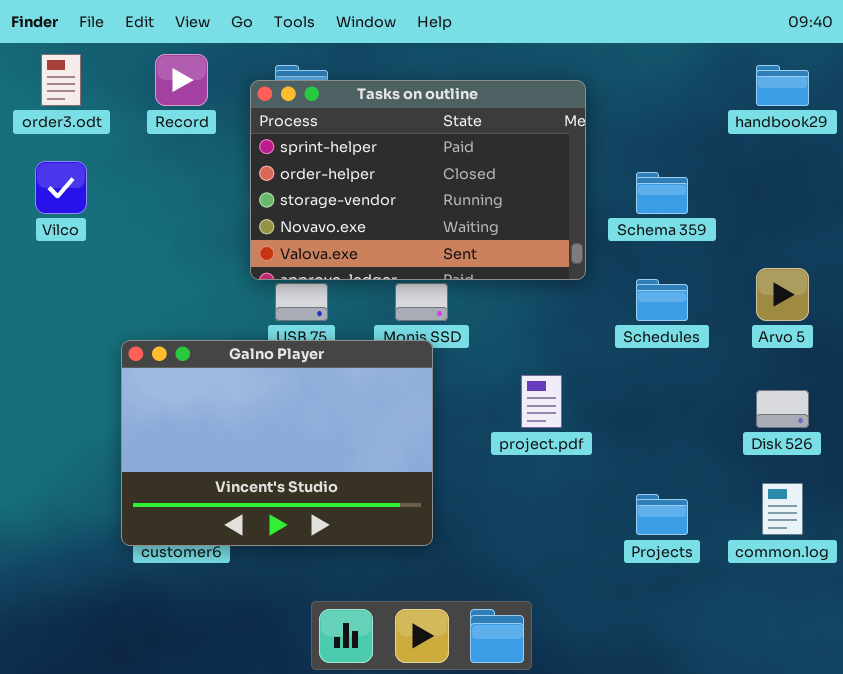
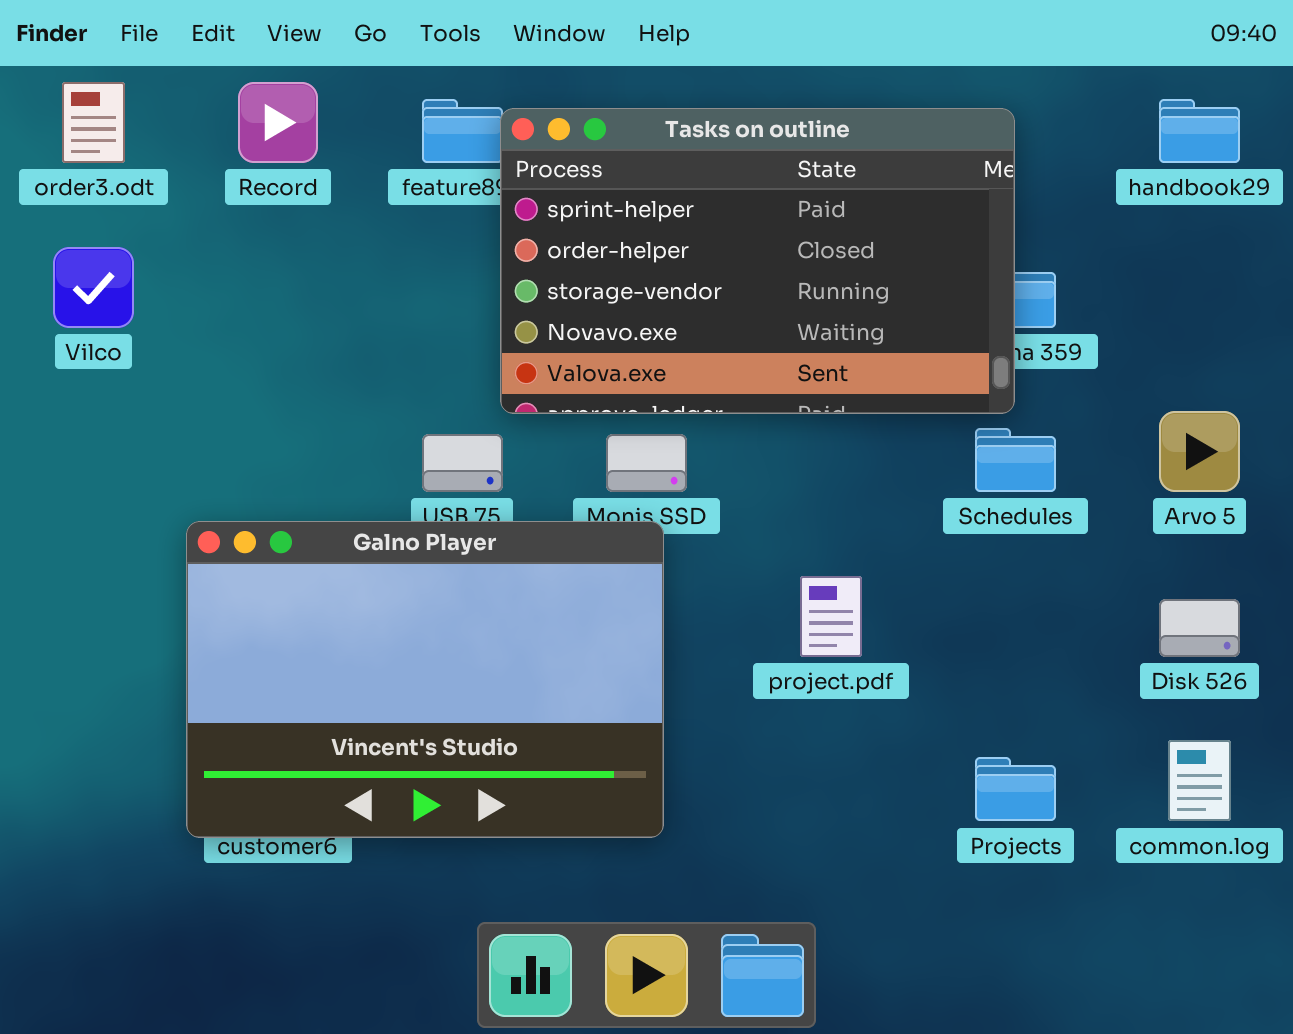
Tasks on outline: [250,80,586,280] -> [500,108,1015,414], moved

